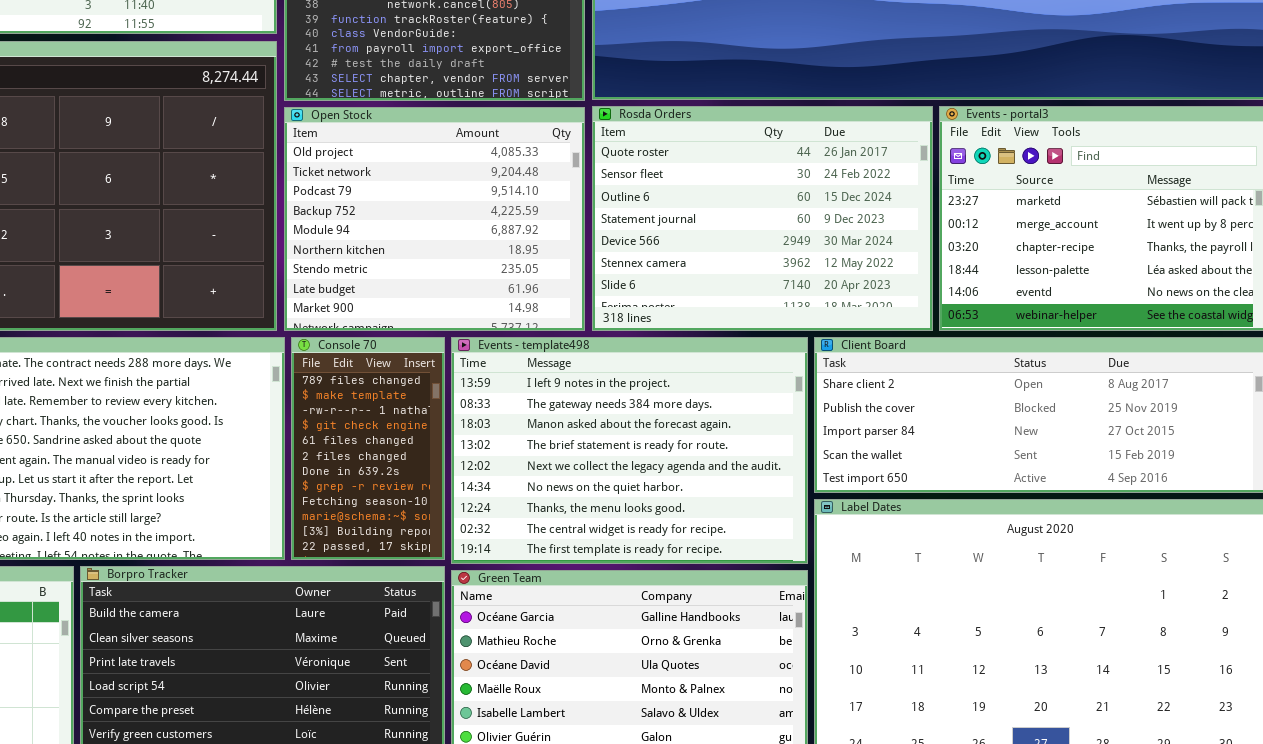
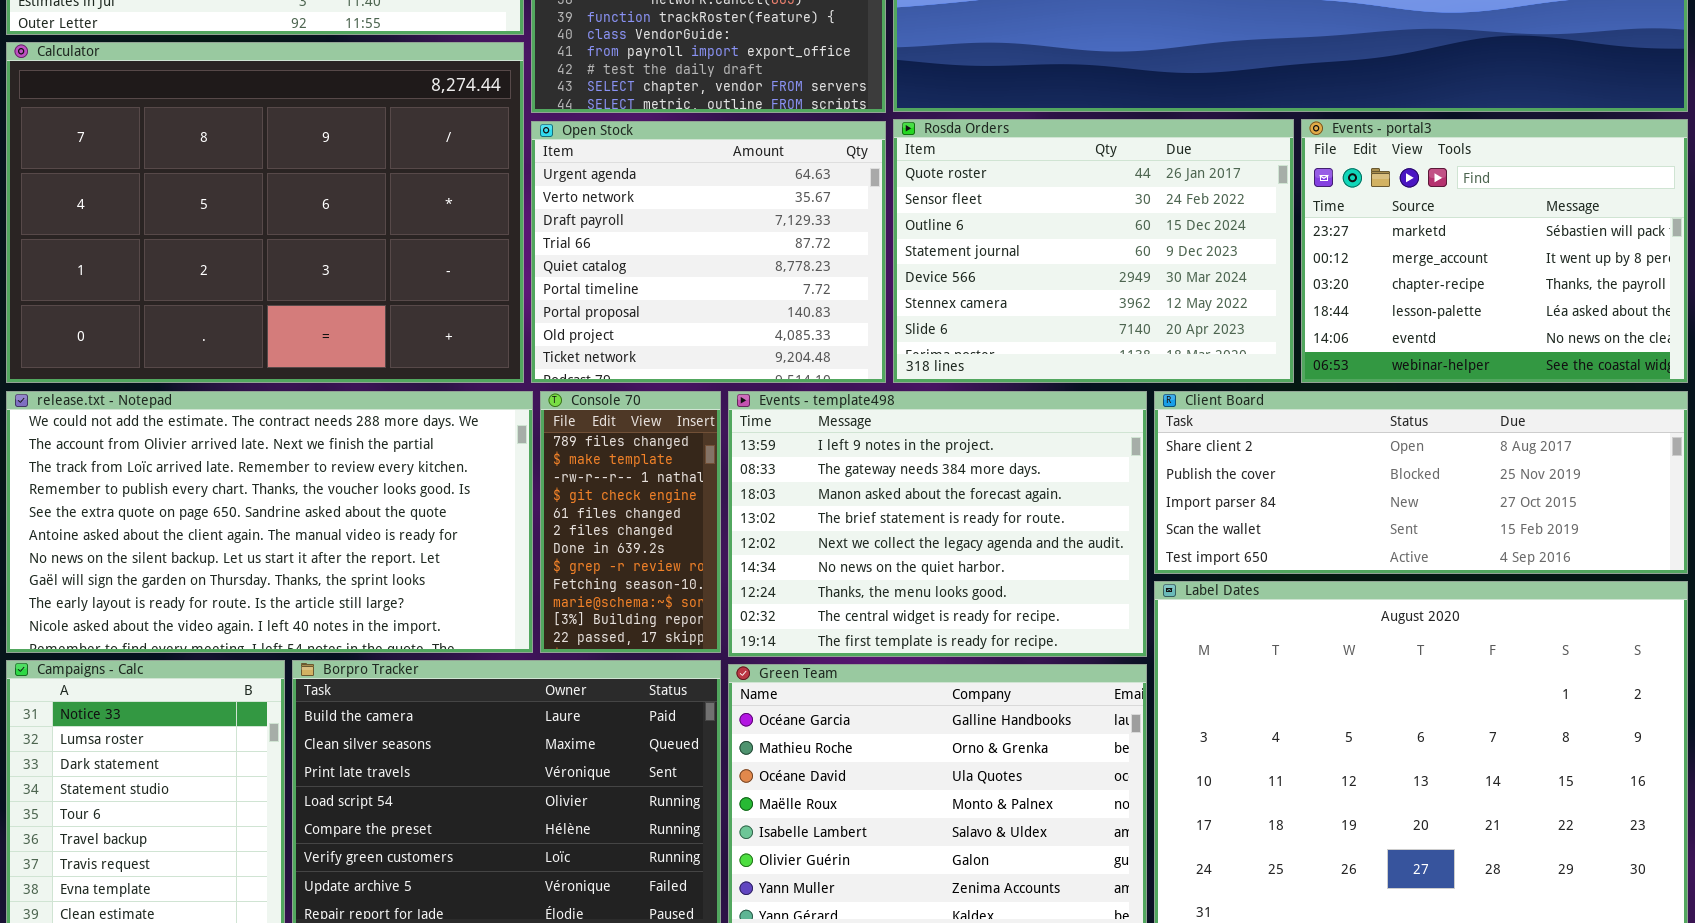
Open Stock: [284,107,585,331] -> [531,121,886,383], scrolled up 7 rows

